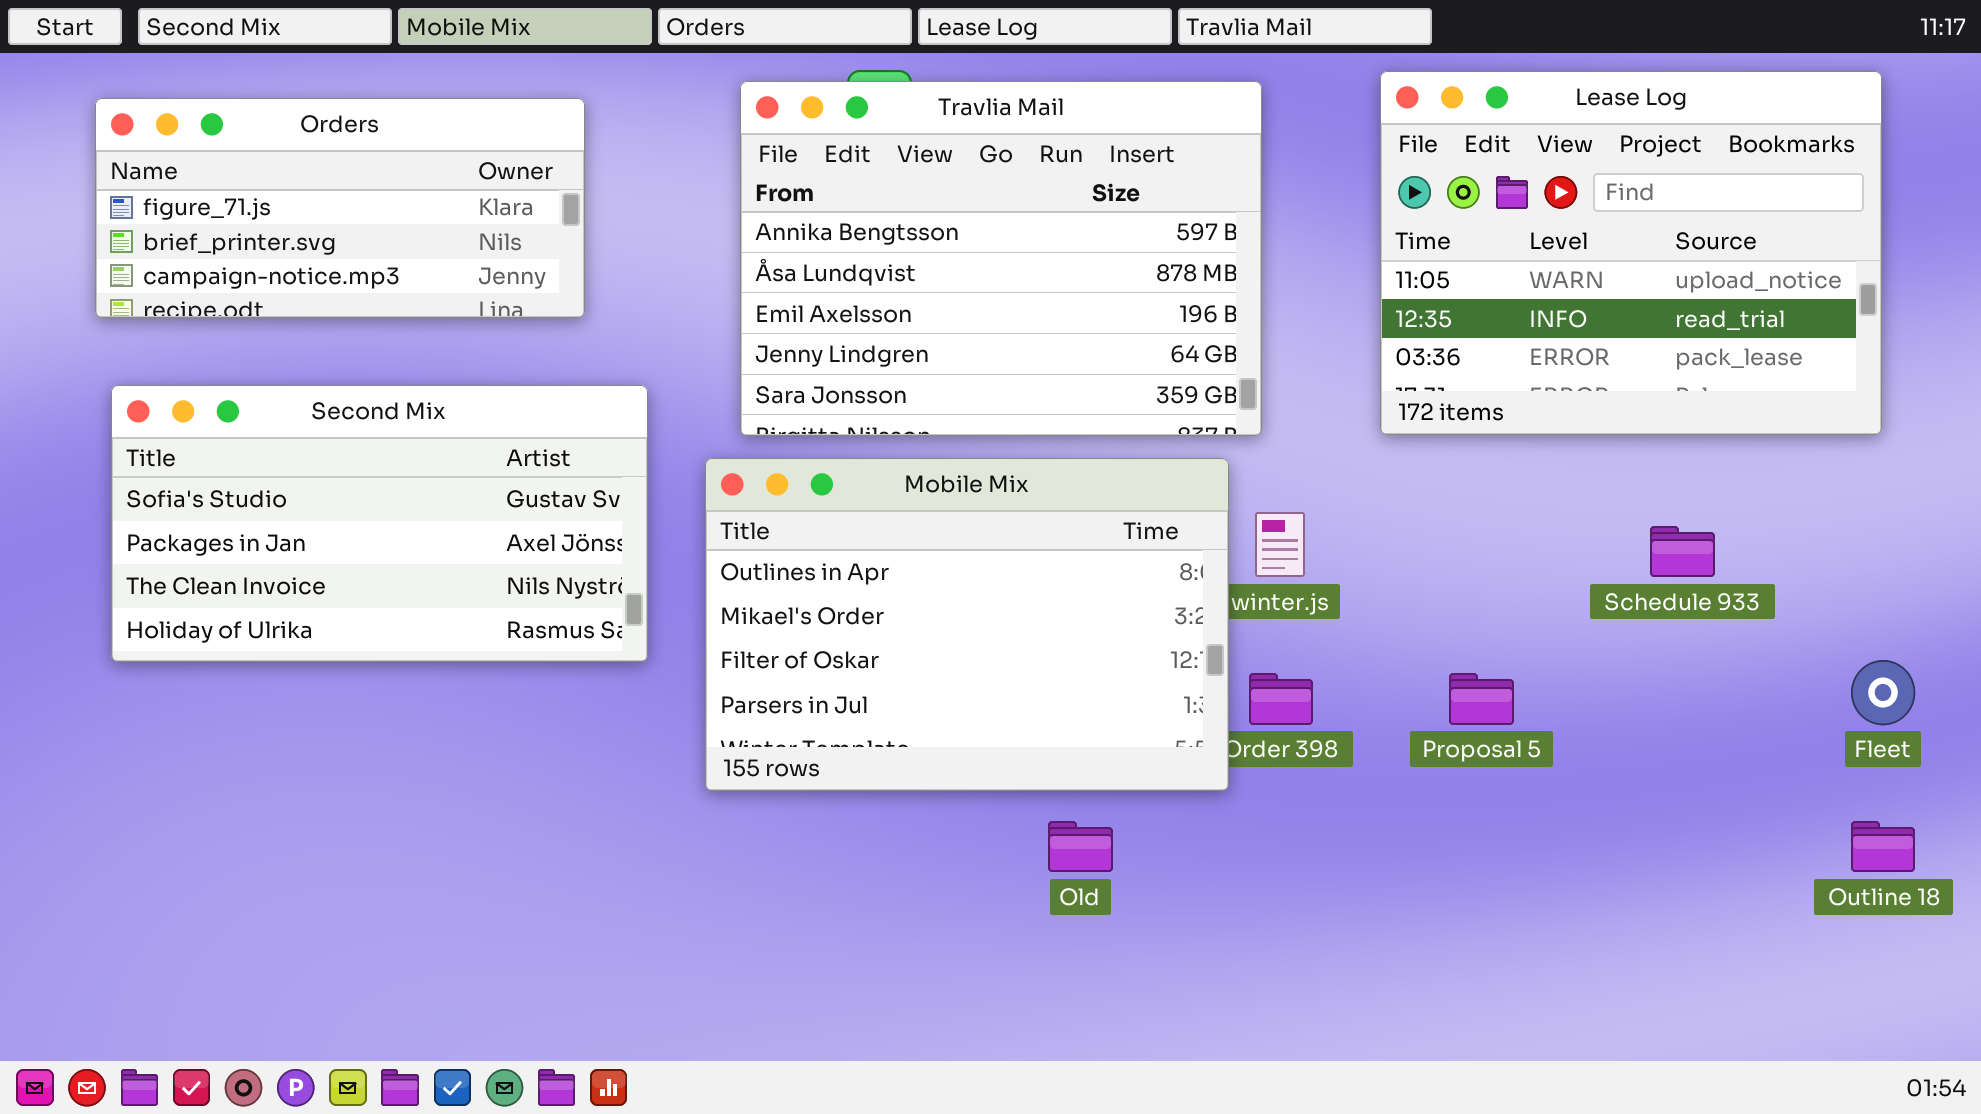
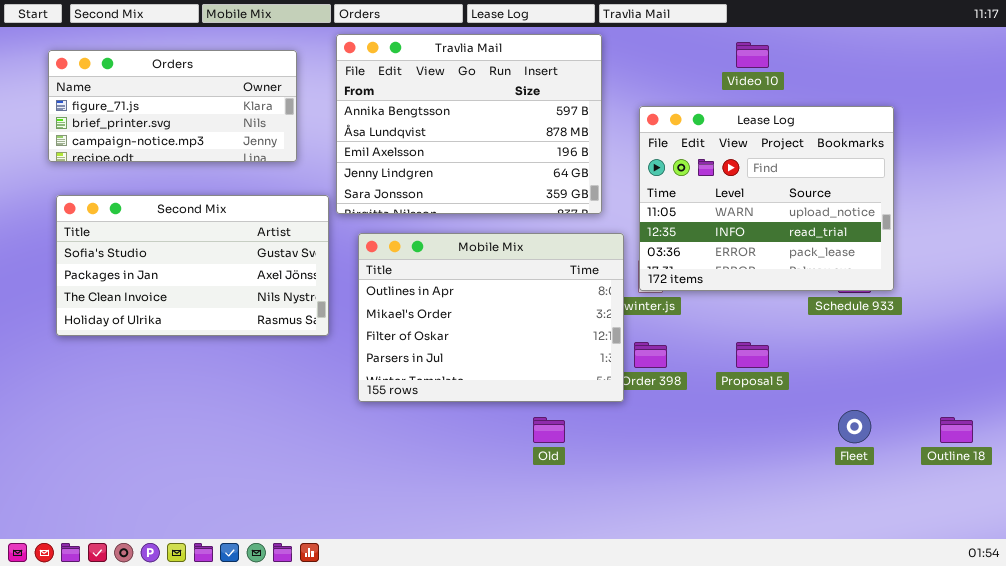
Lease Log: [1380,71,1882,435] -> [639,106,894,291], moved
Travlia Mail: [740,81,1262,436] -> [336,34,602,214], moved
Fleet: [1851,660,1915,725] -> [838,410,871,443], moved

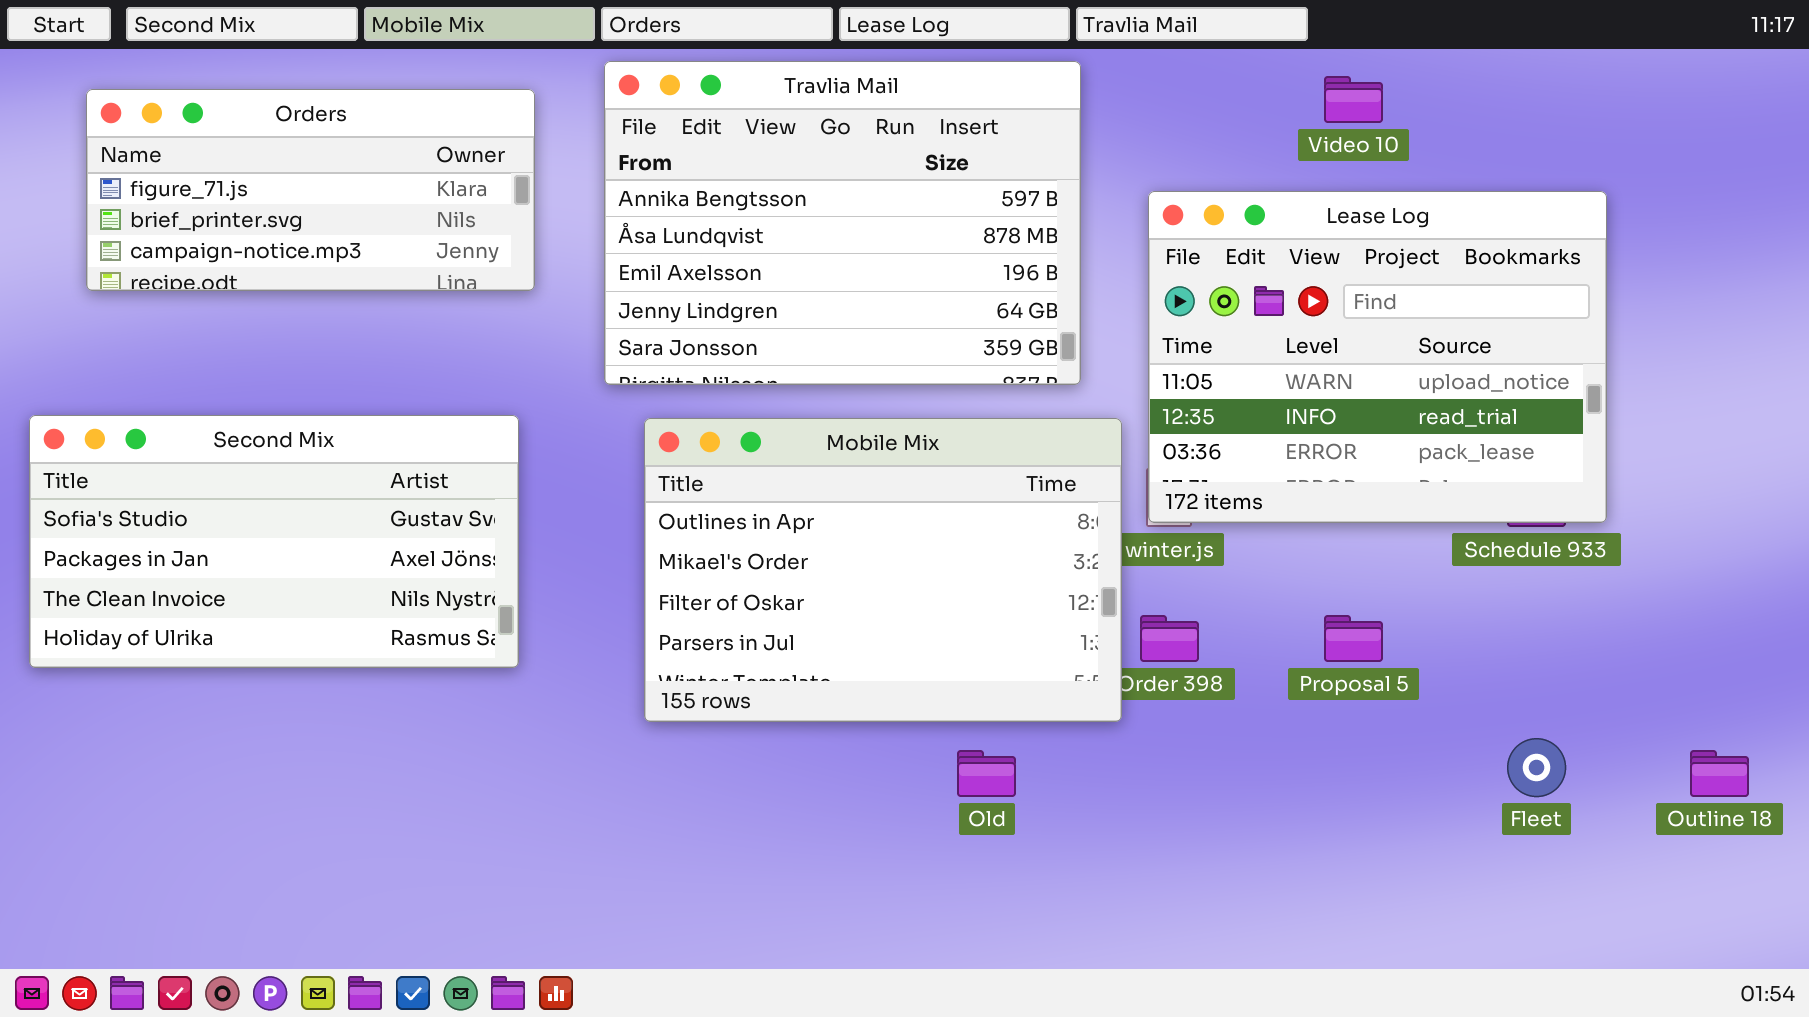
Second Mix: [56,195,329,336] -> [29,415,519,668], moved

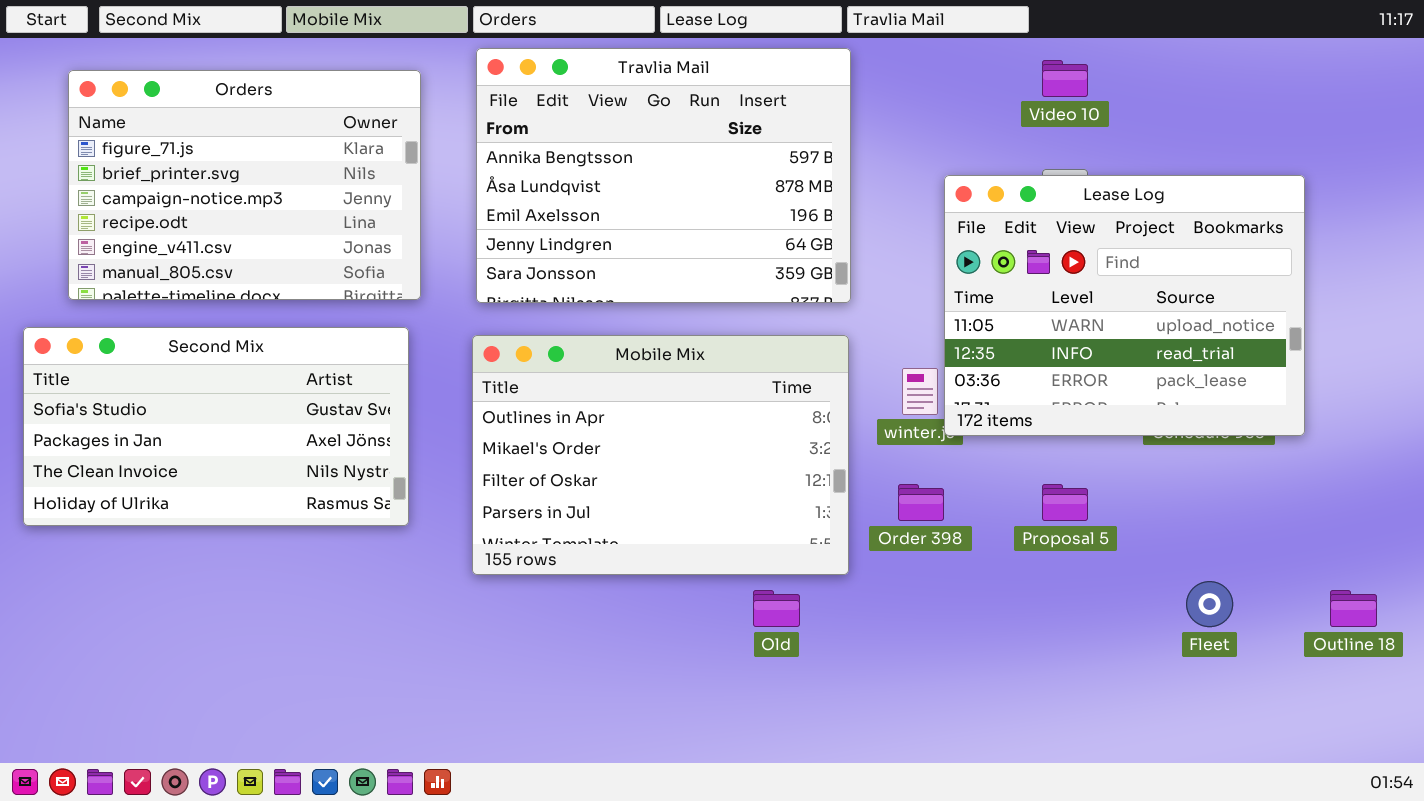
Orders: [86,89,535,291] -> [68,70,421,300], resized
Lease Log: [1148,191,1607,523] -> [944,175,1305,436], moved
Mobile Mix: [644,418,1122,722] -> [472,335,849,575], moved

